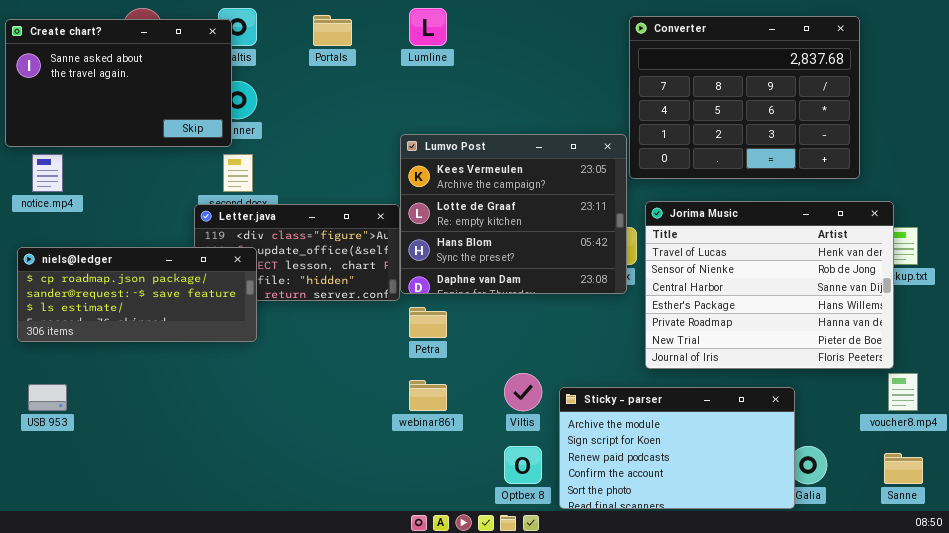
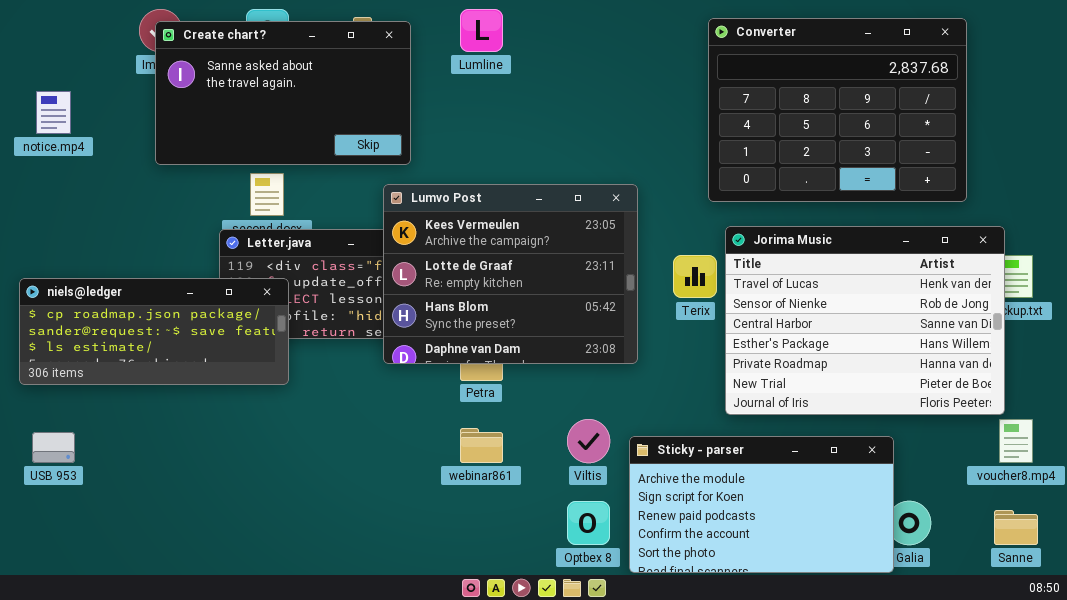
Create chart?: [5,19,232,147] -> [155,21,411,165], moved
Lumvo Post: [400,134,627,294] -> [383,184,638,364], moved
notice.mp4: [32,154,63,192] -> [36,91,71,134], moved

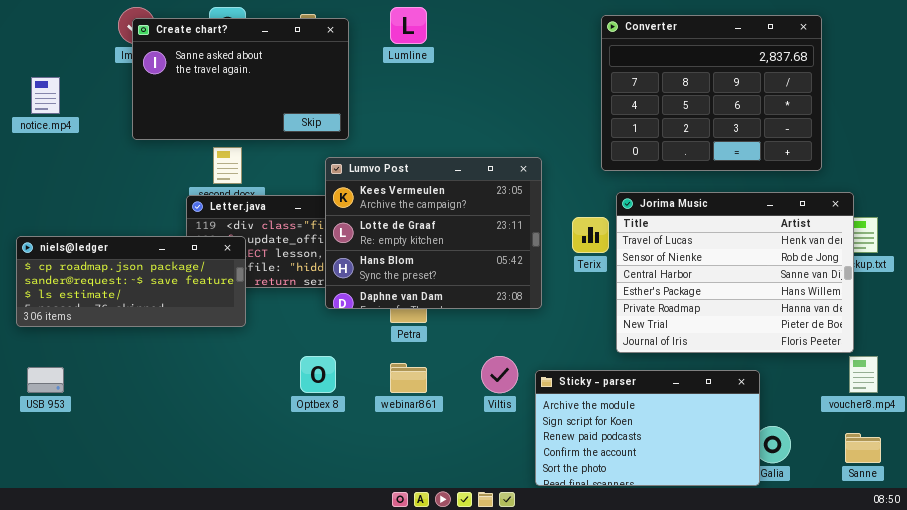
Optbex 8: [567,501,610,545] -> [300,356,336,393], moved

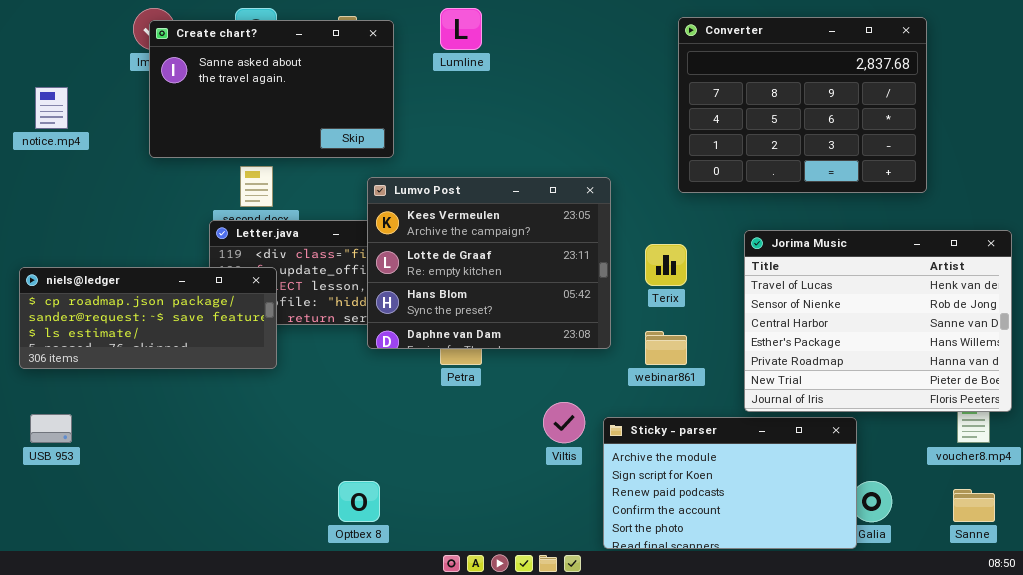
Jorima Music: [616,192,854,353] -> [744,230,1012,412], moved
Optbex 8: [300,356,336,393] -> [338,481,380,522], moved
webinar861: [390,363,427,393] -> [645,331,687,365], moved

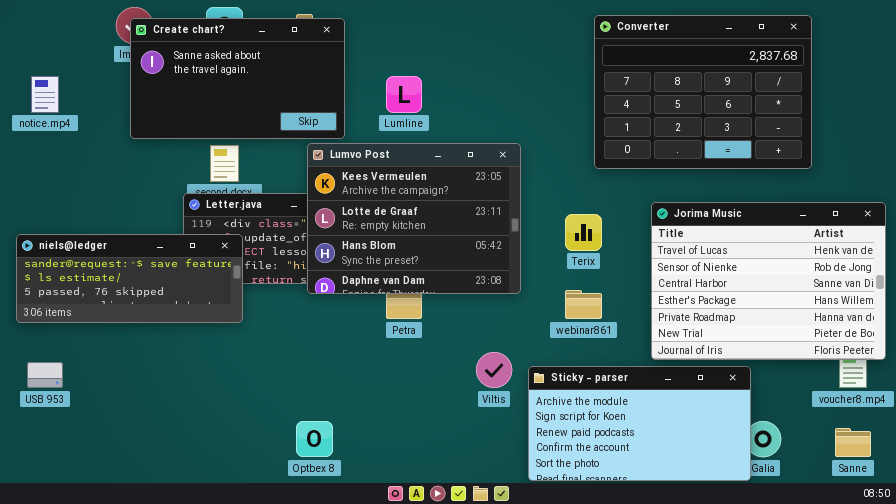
Lumline: [440,8,482,50] -> [386,76,422,113], moved
Lumvo Post: [367,177,611,349] -> [307,143,521,294], moved
niels@ledger: [19,267,277,369] -> [16,234,243,323], scrolled down 1 row

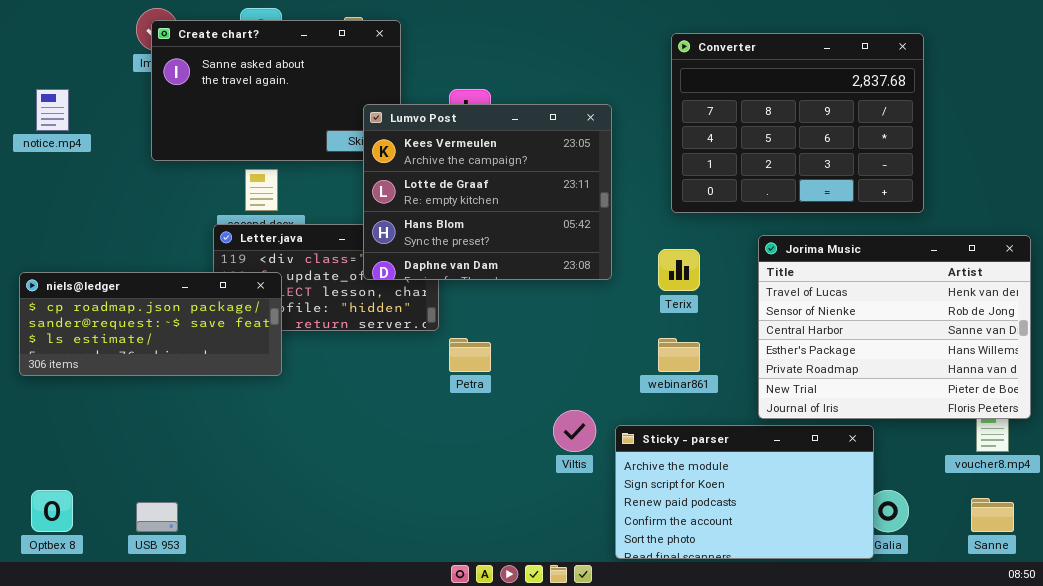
Converter: [594,15,812,169] -> [671,33,924,213], moved
Lumvo Post: [307,143,521,294] -> [363,104,612,280], moved
niels@ledger: [16,234,243,323] -> [19,272,282,376], scrolled up 1 row
USB 953: [27,362,63,388] -> [136,502,178,532], moved
Optbex 8: [296,421,333,457] -> [31,490,73,532], moved

